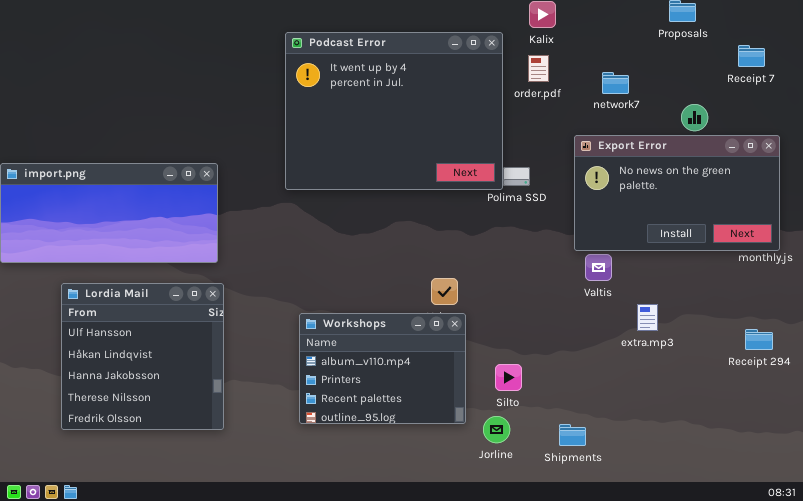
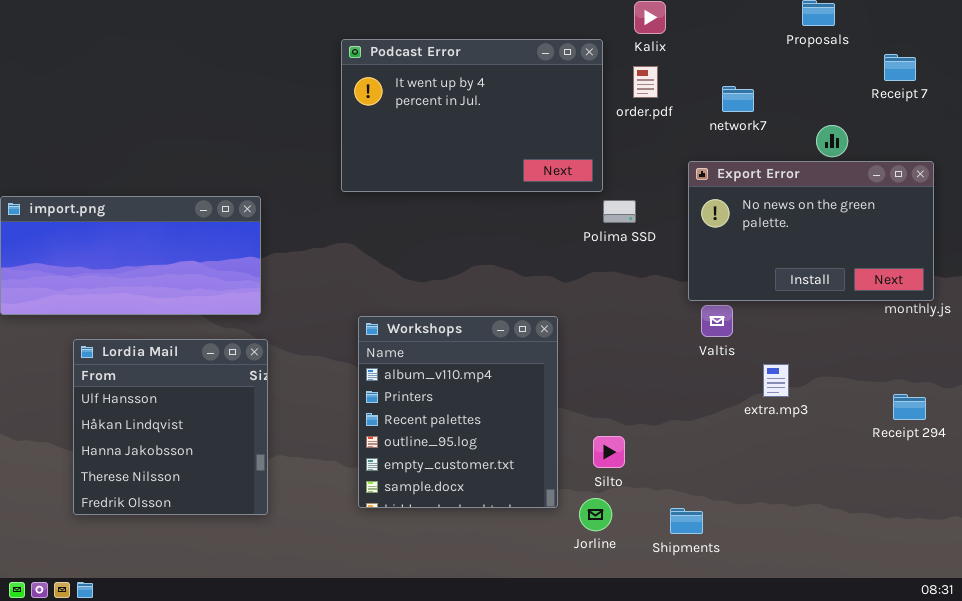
Podcast Error: [285,32,503,190] -> [341,39,603,192], resized
Workshops: [299,313,466,424] -> [358,316,558,508], resized

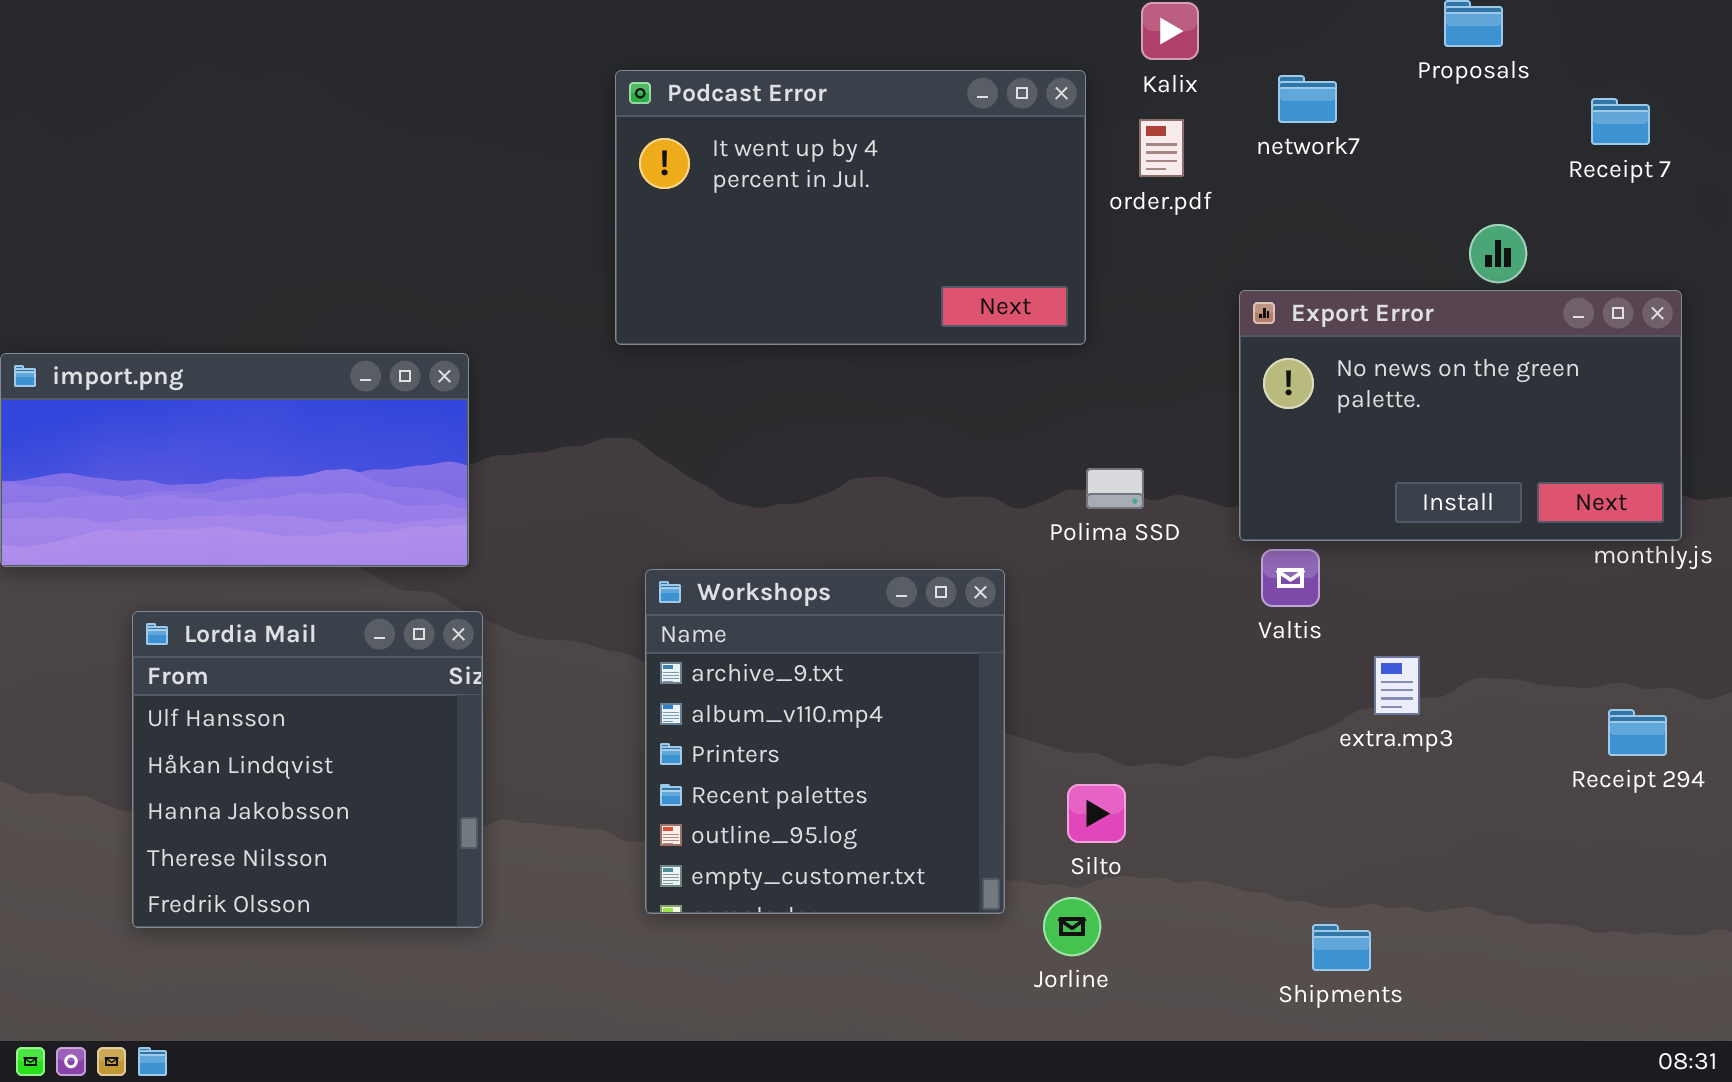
network7: [722,86,754,112] -> [1278,75,1337,123], moved
Polima SSD: [603,200,636,223] -> [1086,468,1144,509], moved
Workshops: [358,316,558,508] -> [645,569,1005,914], scrolled up 1 row
Shipments: [670,508,703,534] -> [1312,924,1371,971], moved

